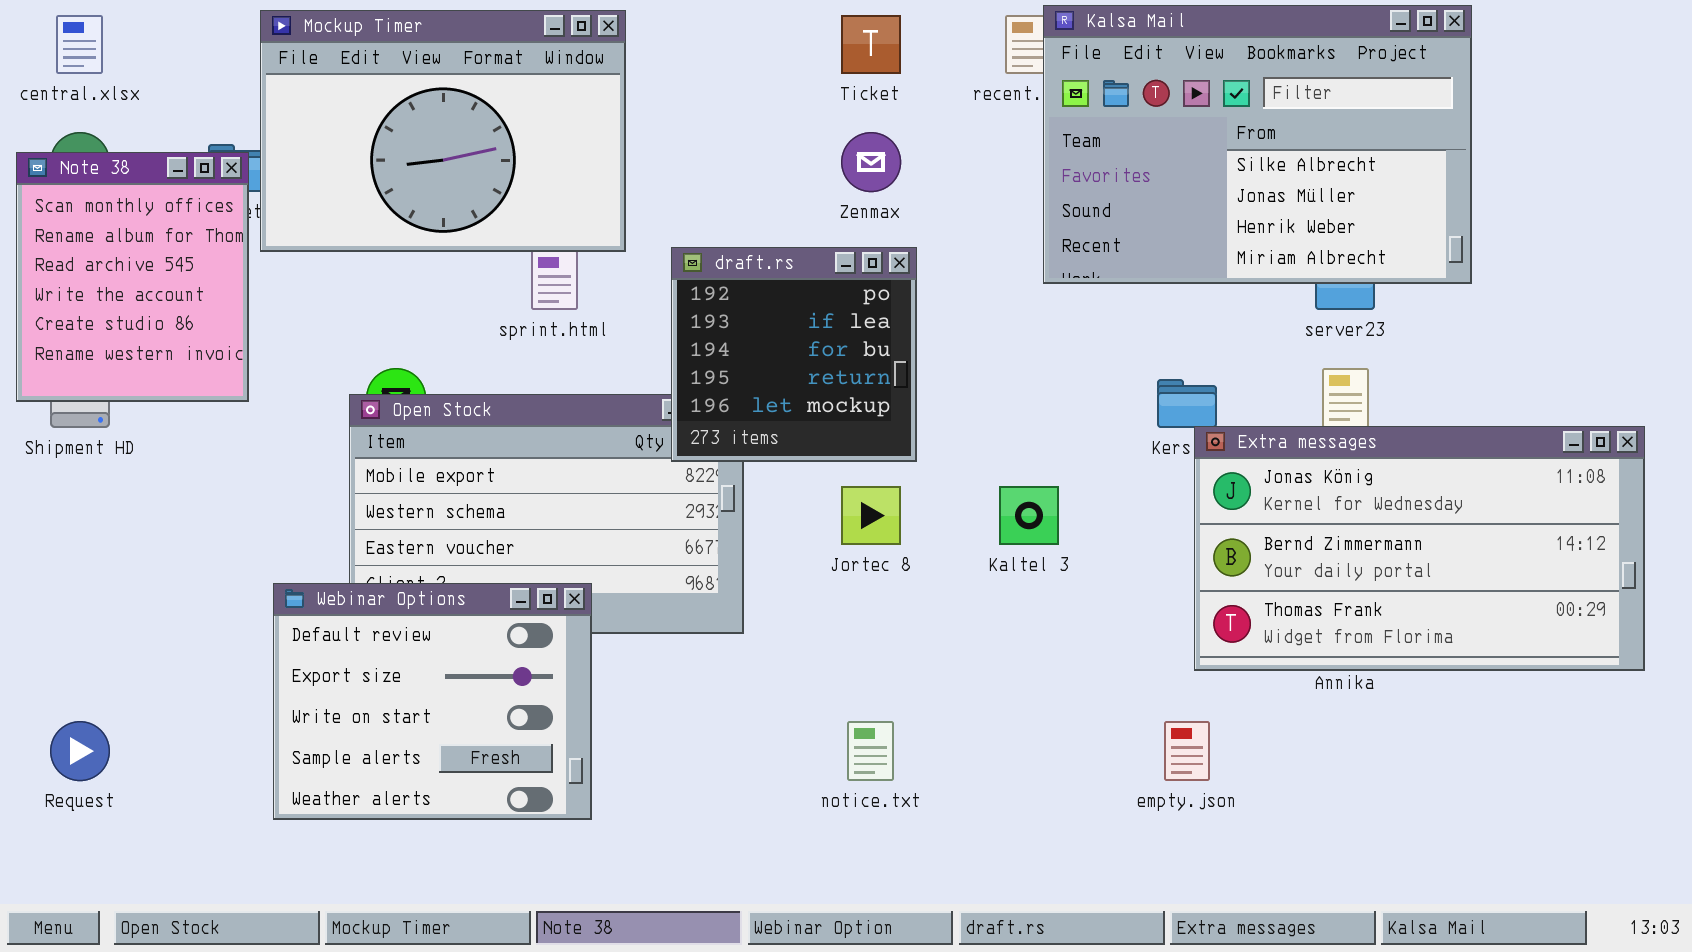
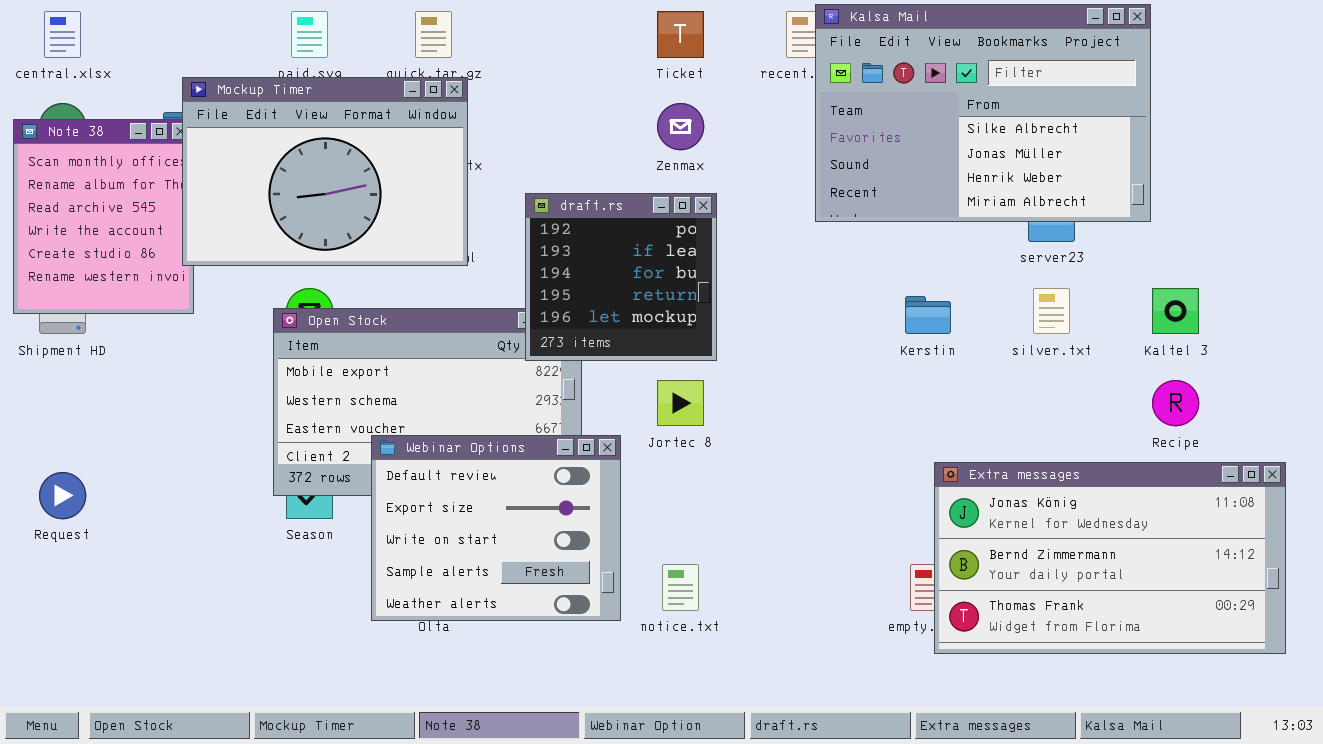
Mockup Timer: [260,10,626,252] -> [182,77,468,266], moved
Extra messages: [1194,426,1645,671] -> [934,462,1286,654], moved
Kaltel 3: [999,486,1059,545] -> [1152,288,1199,334], moved
Webinar Options: [273,583,592,820] -> [371,435,621,621], moved
Request: [50,721,110,781] -> [39,472,86,519], moved

